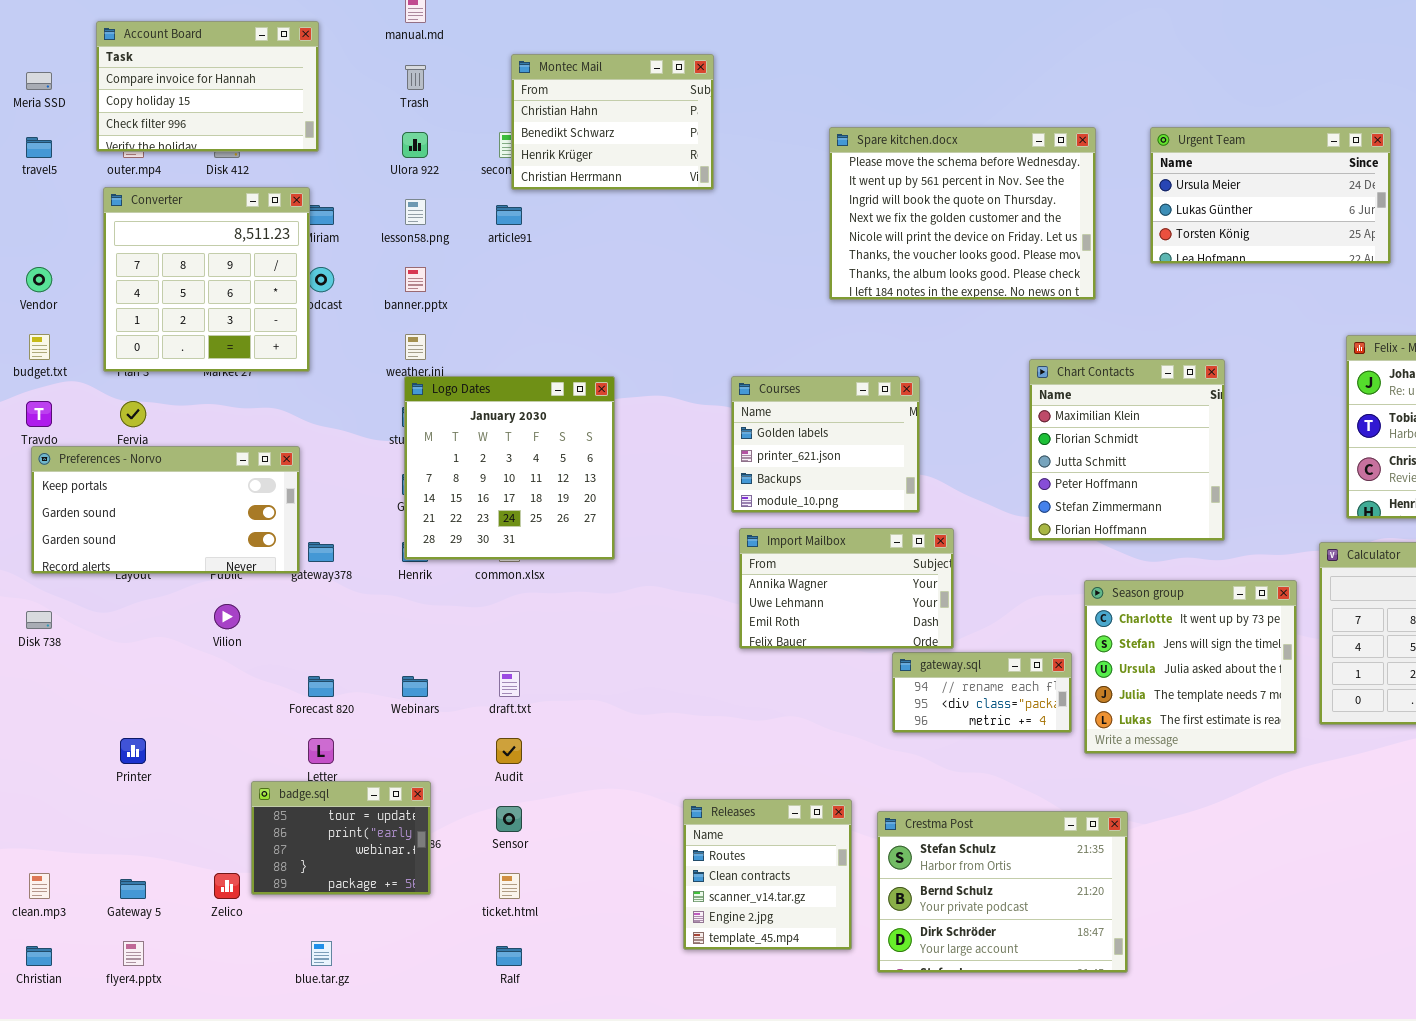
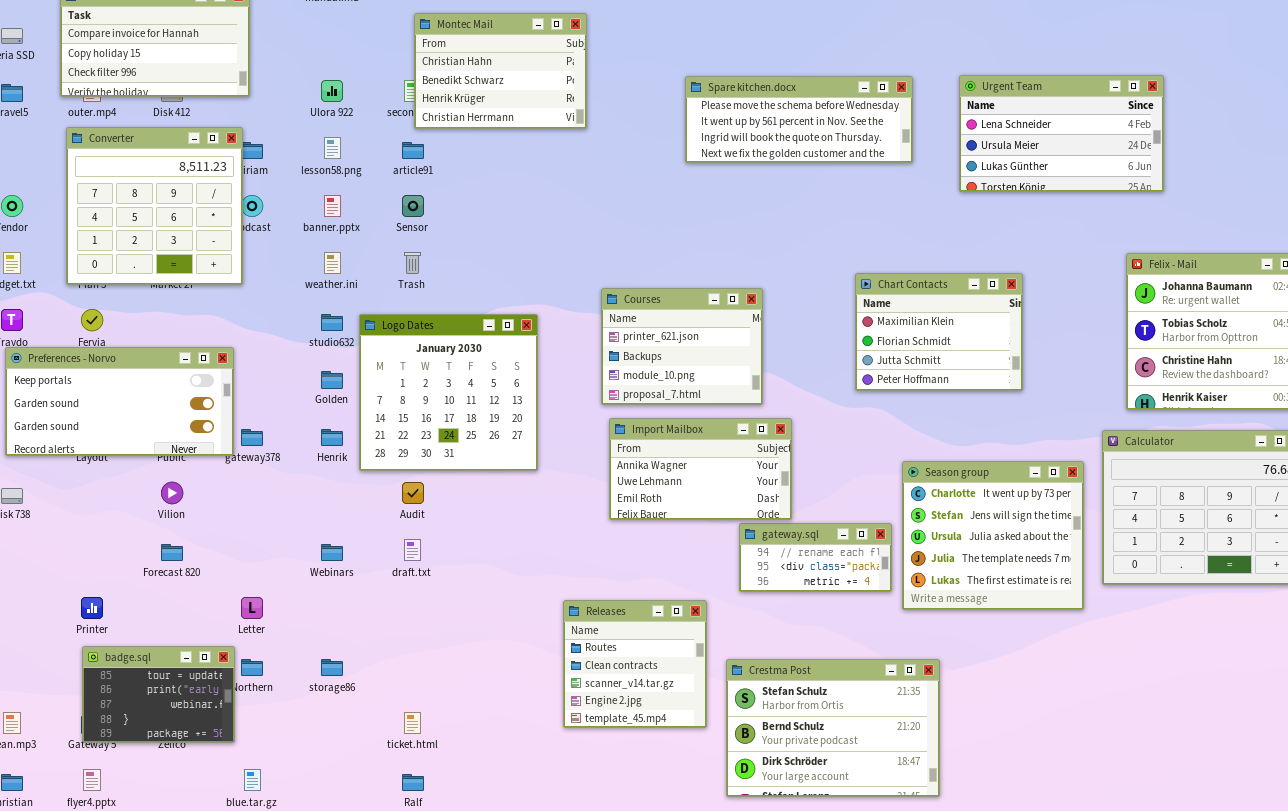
Trash: [405,65,426,90] -> [404,252,421,274], moved
Urgent Team: [1150,127,1391,264] -> [959,75,1164,192], scrolled up 1 row
Spare kitchen.docx: [829,127,1096,300] -> [685,76,913,163], resized
Chart Contacts: [1029,359,1225,541] -> [855,273,1023,391], resized
Logo Dates: [404,376,615,560] -> [359,314,538,471], moved
Courses: [731,376,920,513] -> [601,288,763,405], scrolled down 1 row
Forecast 820: [308,676,334,697] -> [161,544,183,561], moved
Audit: [496,738,522,764] -> [402,482,424,504], moved
badge.sql: [251,781,431,895] -> [82,646,235,743], moved
Releases: [683,799,852,950] -> [563,600,707,728], moved
Sensor: [496,806,522,832] -> [402,195,424,217], moved

